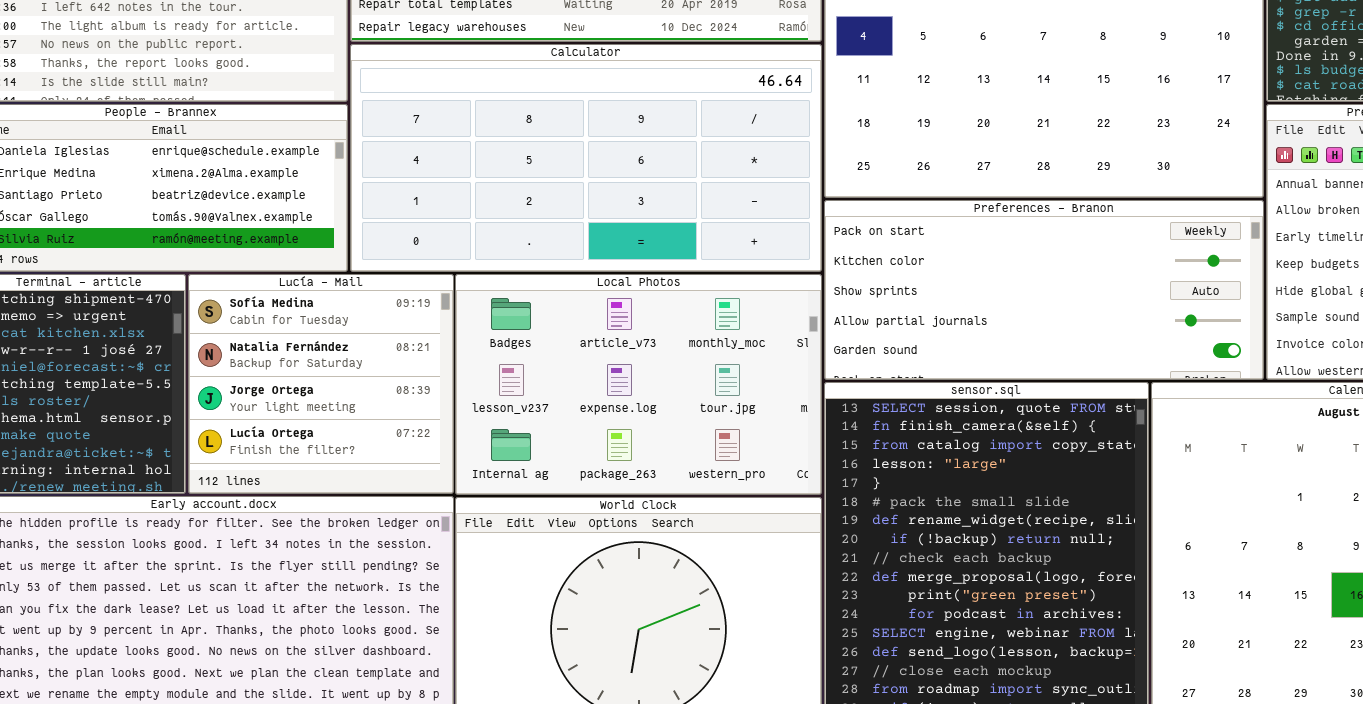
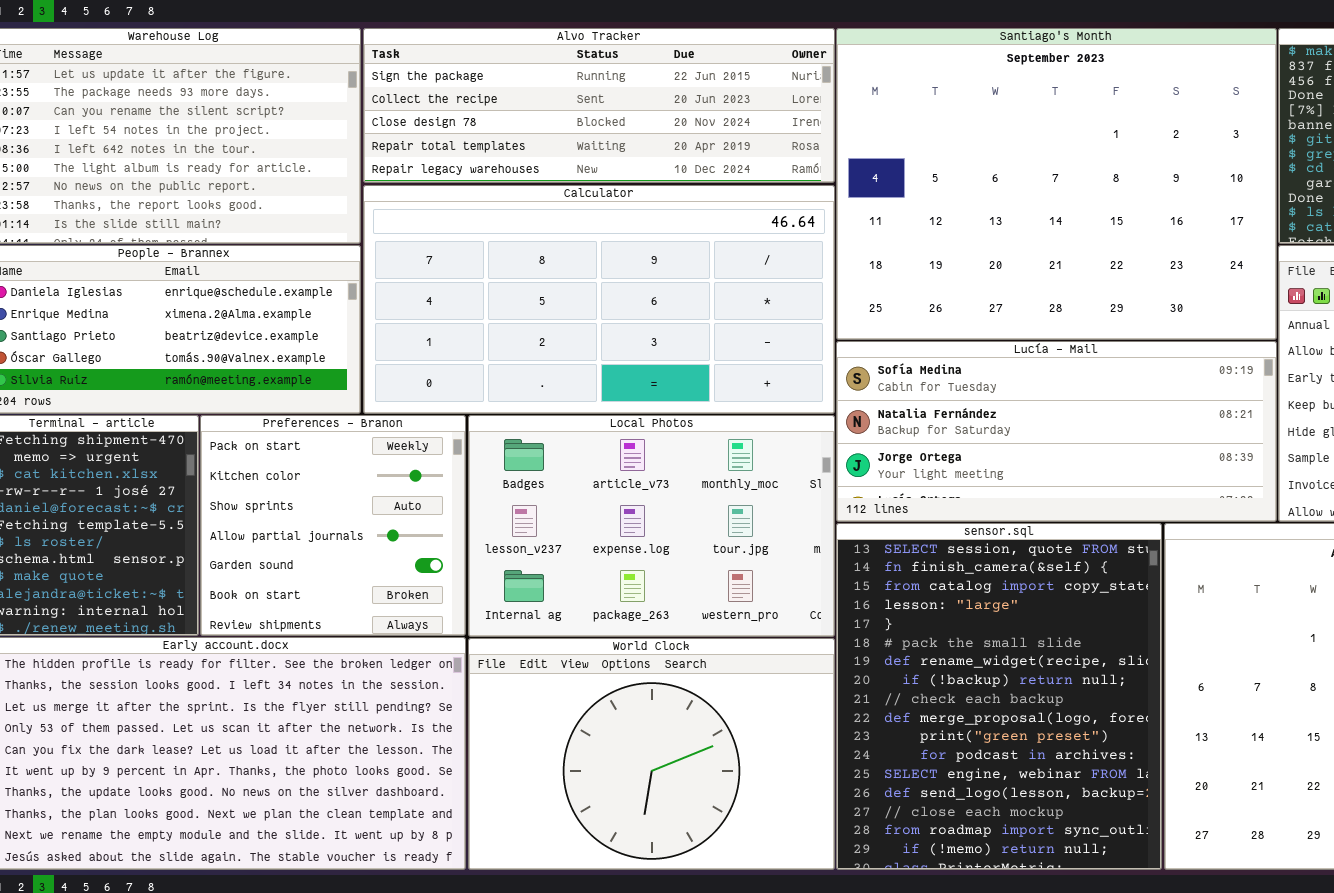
Preferences - Branon: [824,200,1264,380] -> [200,415,466,636], moved, resized
Lucía - Mail: [188,274,454,494] -> [836,341,1277,522], moved, resized

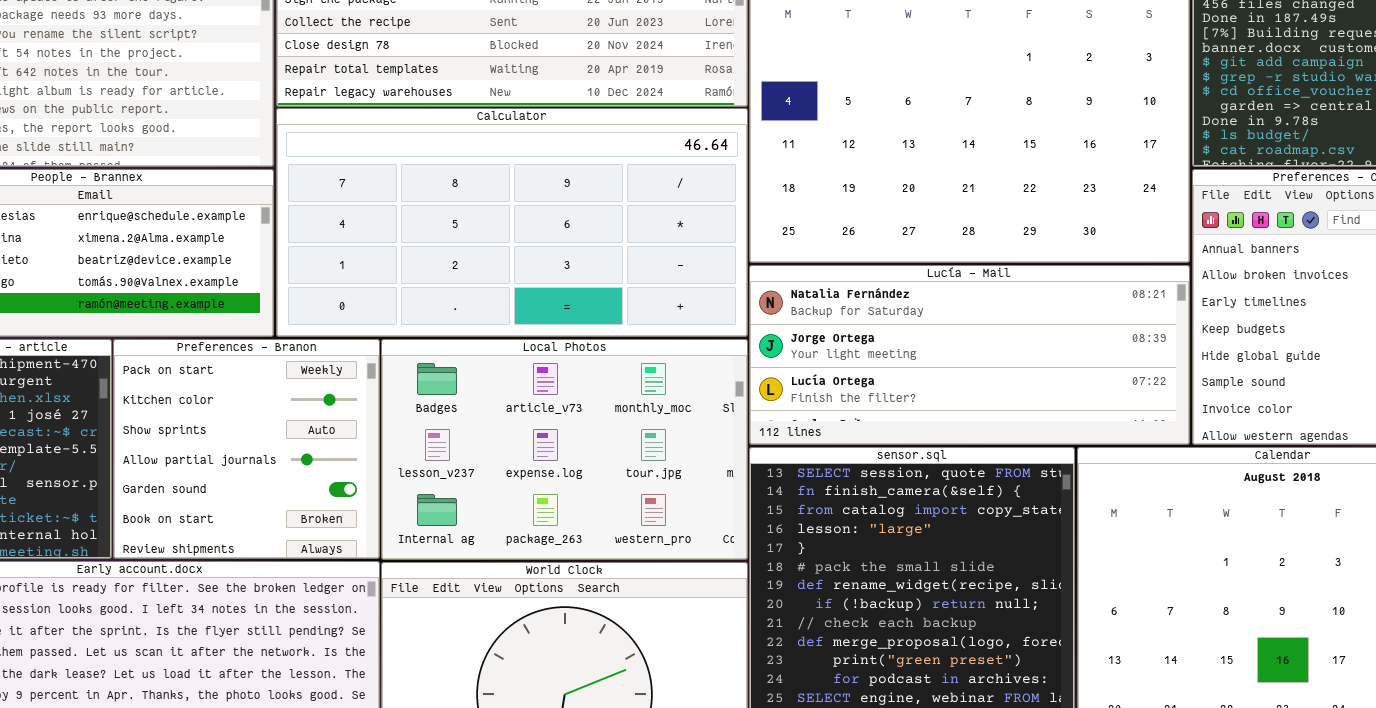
Lucía - Mail: [836,341,1277,522] -> [749,265,1190,445], scrolled down 1 row

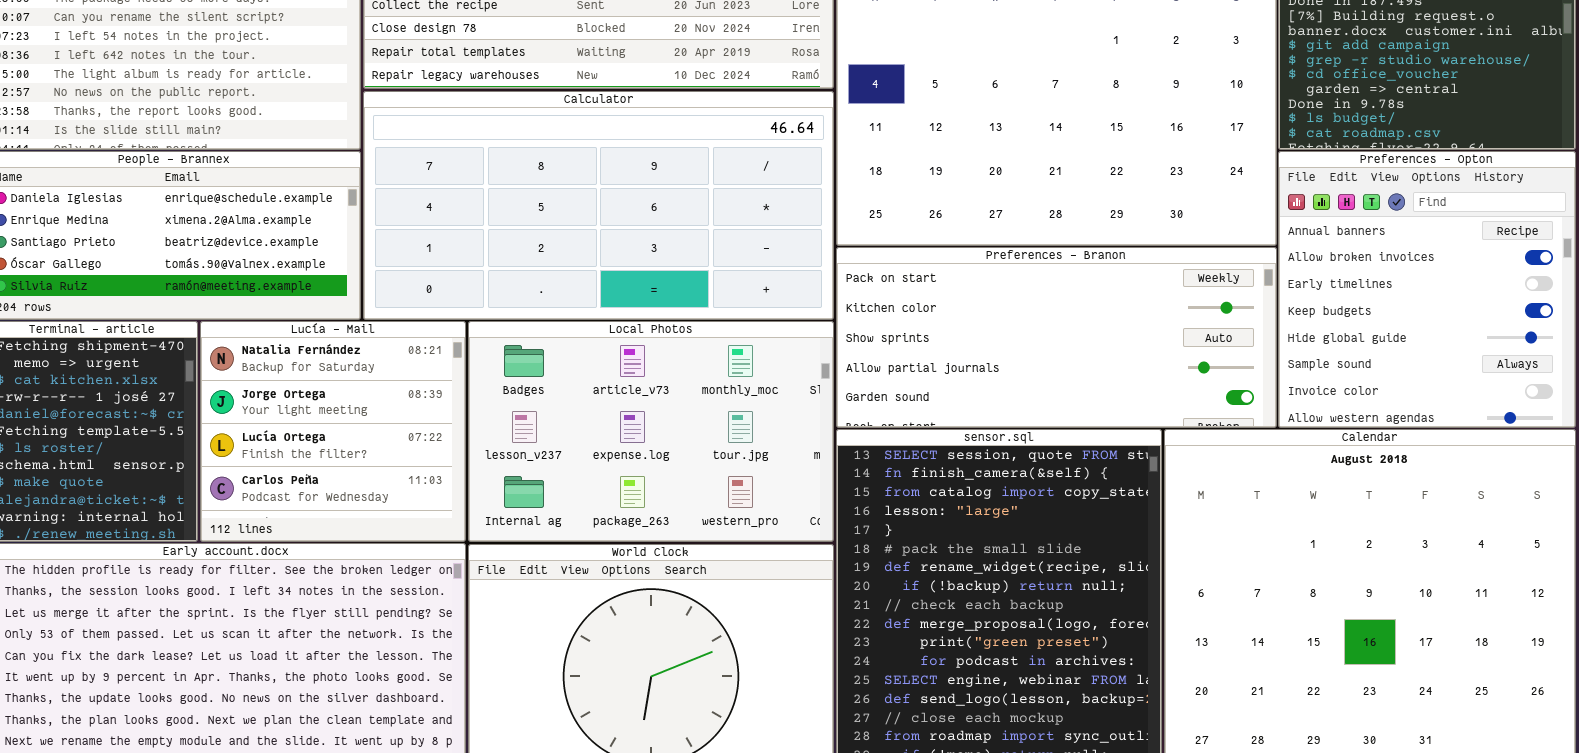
Lucía - Mail: [749,265,1190,445] -> [200,321,466,542], moved, resized
Preferences - Branon: [113,339,380,559] -> [836,247,1277,428], moved, resized

